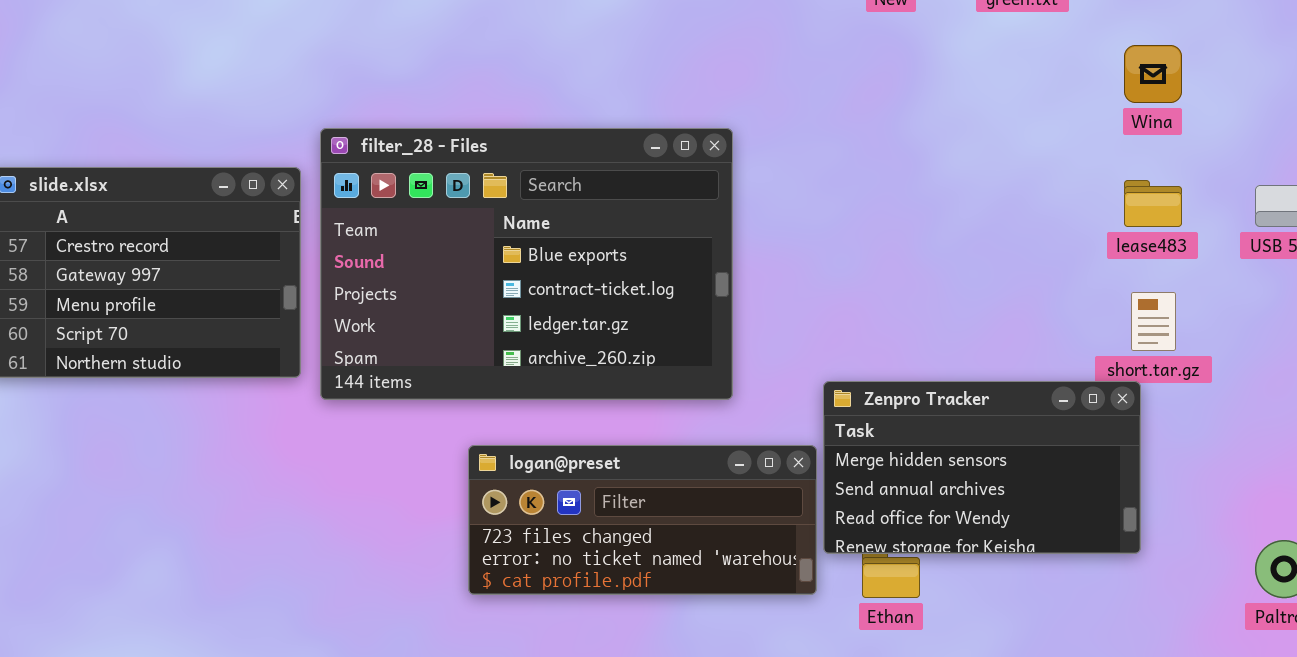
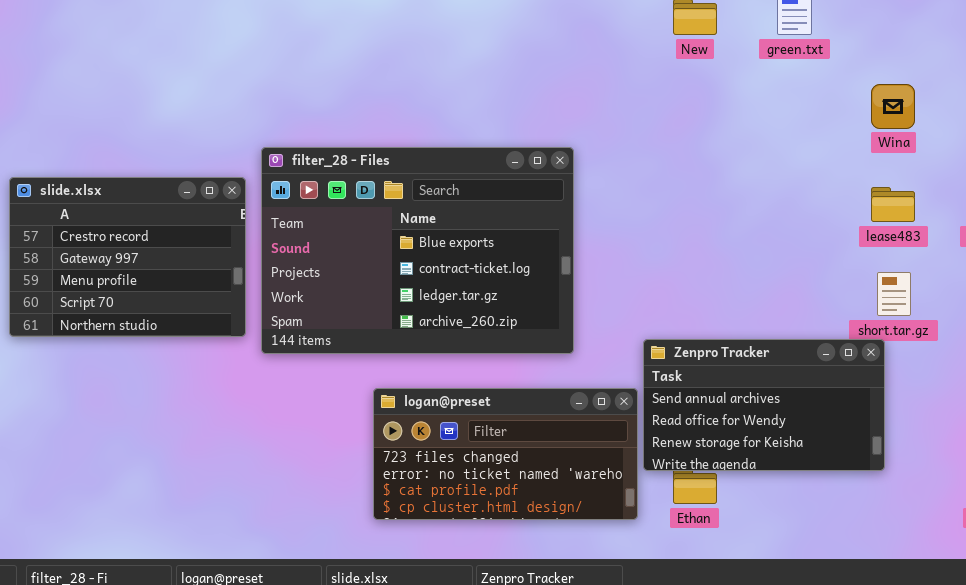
Zenpro Tracker: [823,381,1141,554] -> [643,339,885,471], scrolled down 1 row
logan@preset: [468,445,817,595] -> [373,388,638,520], resized

